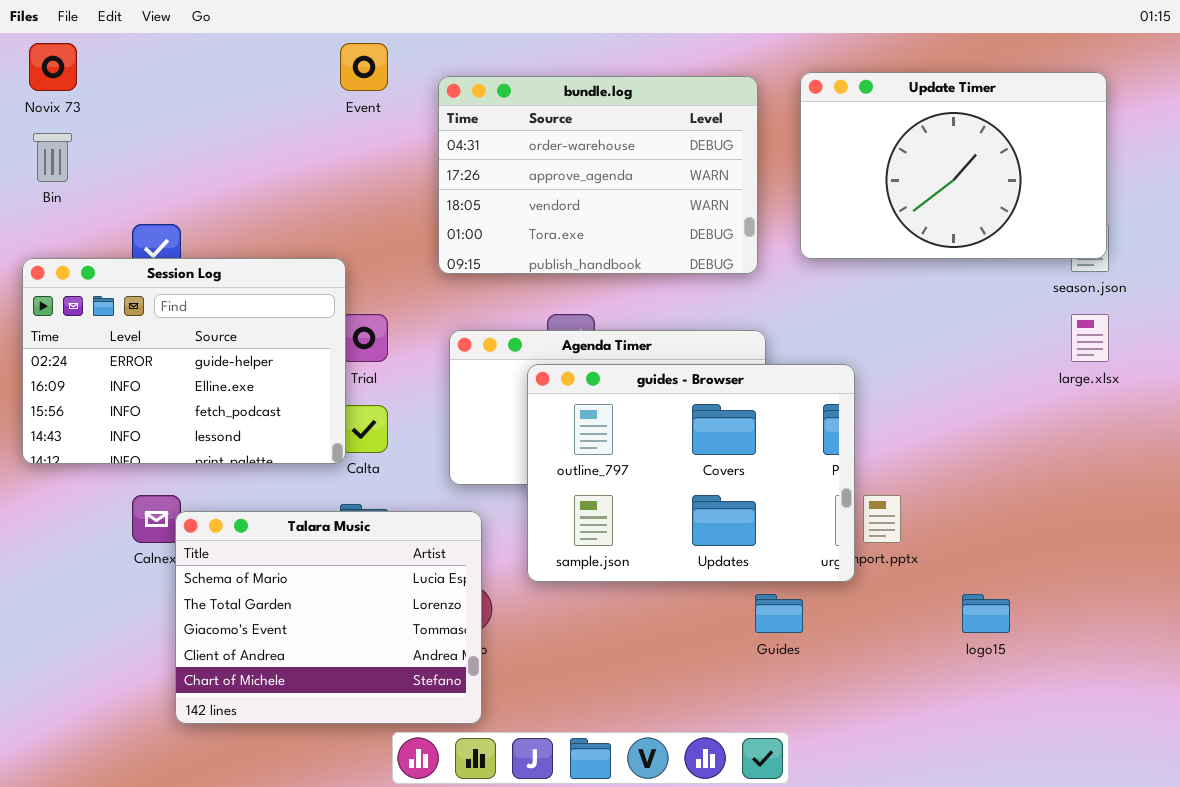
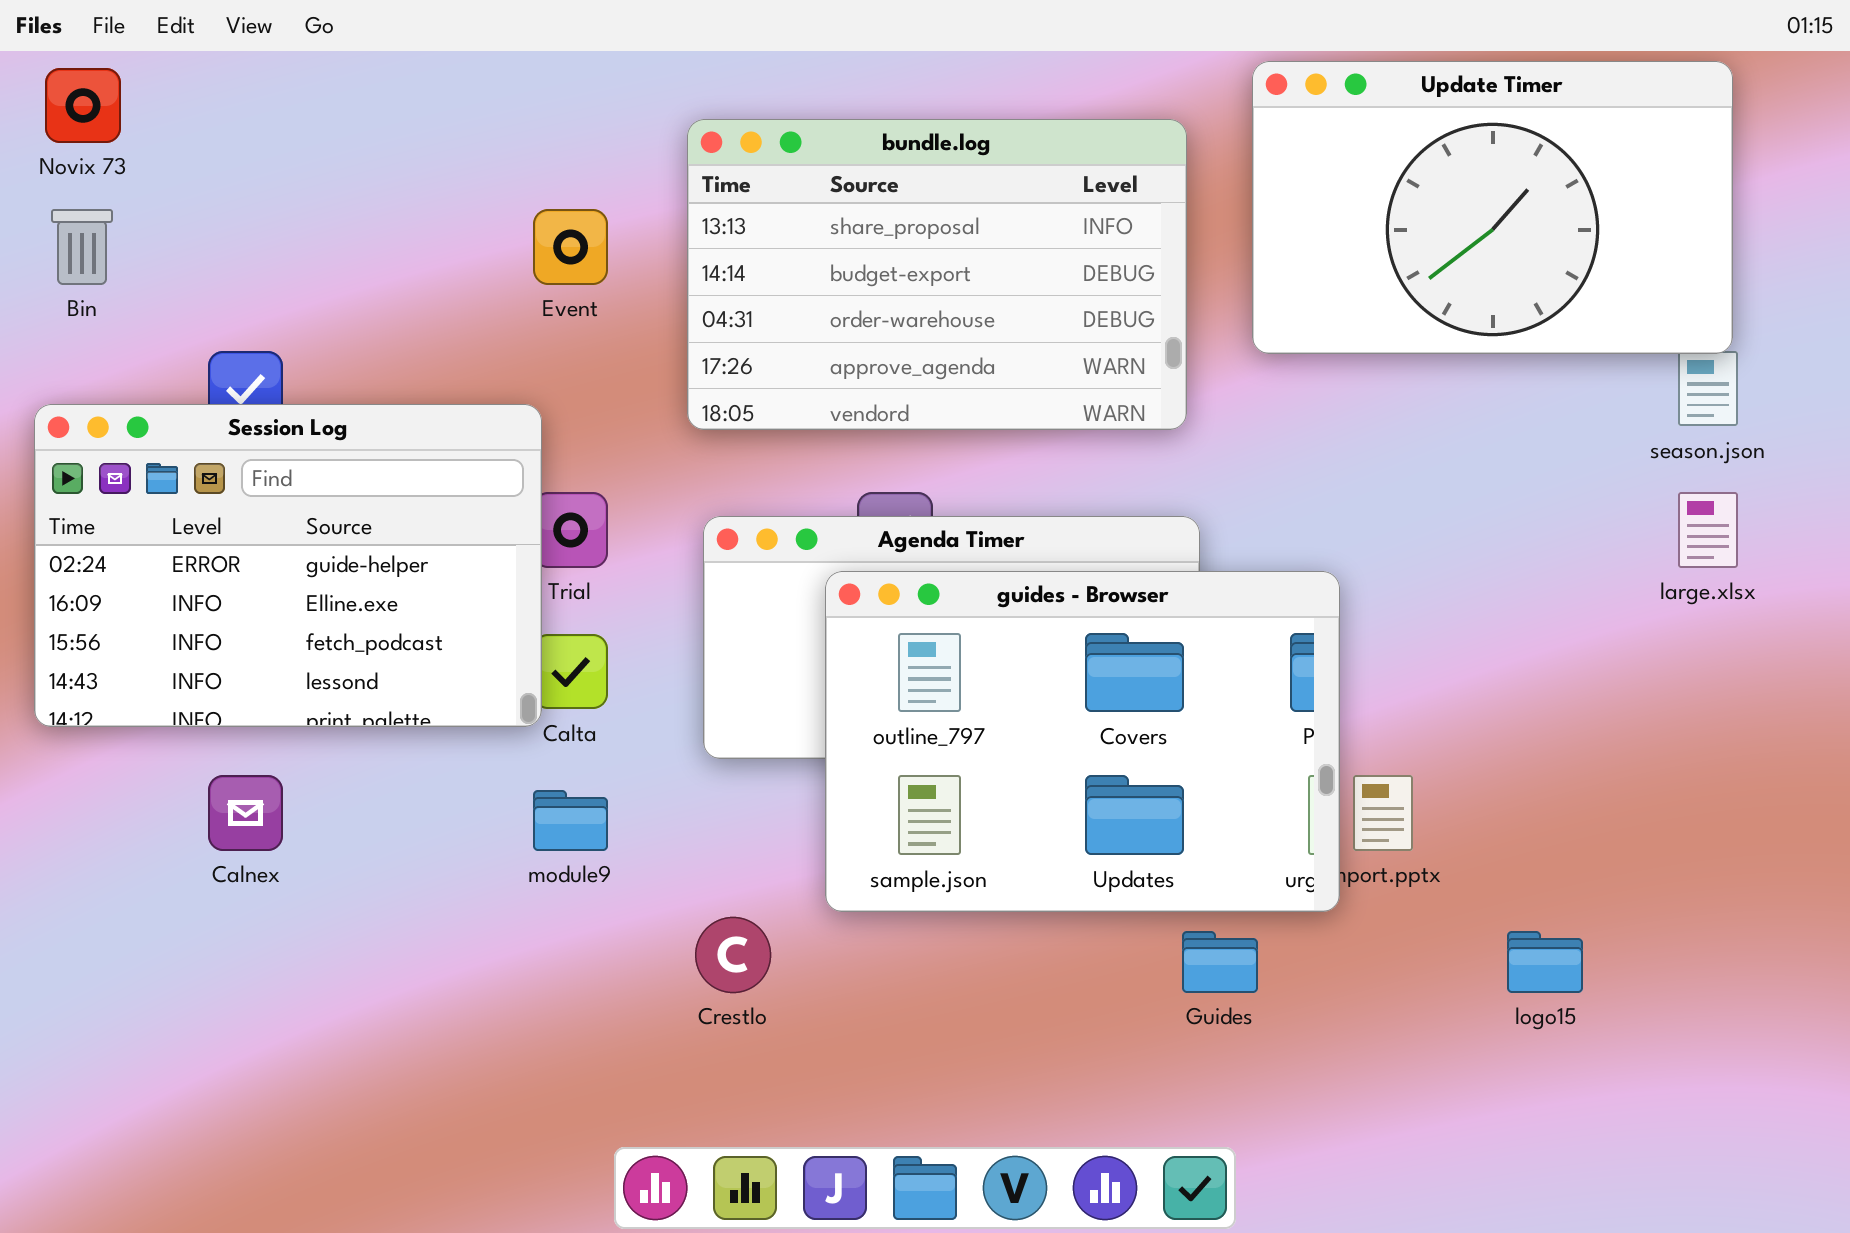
Event: [340,43,388,91] -> [533,209,608,285], moved
Update Timer: [800,72,1107,259] -> [1252,61,1733,354], moved
bundle.log: [438,76,758,274] -> [687,119,1187,430], scrolled up 2 rows
Talara Music: [175,511,482,724] -> none, closed

